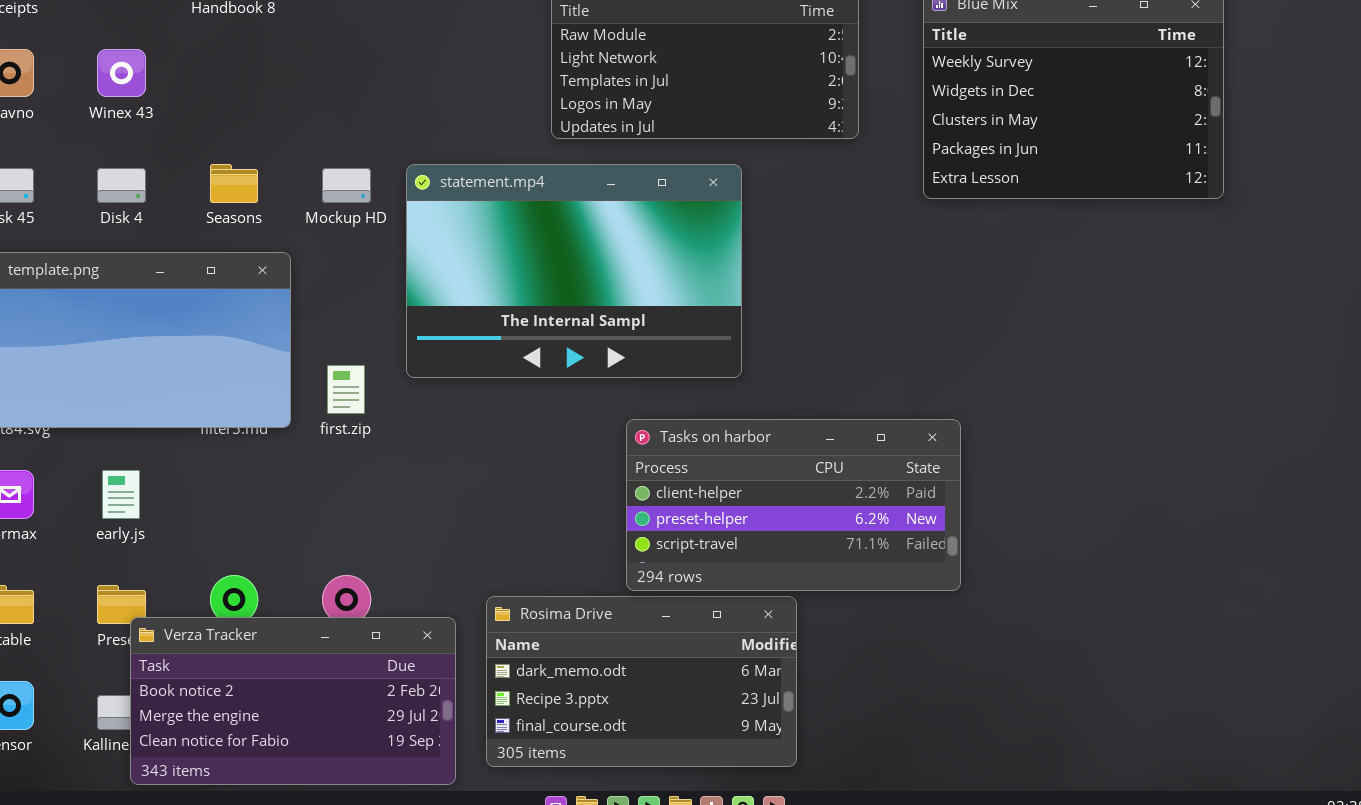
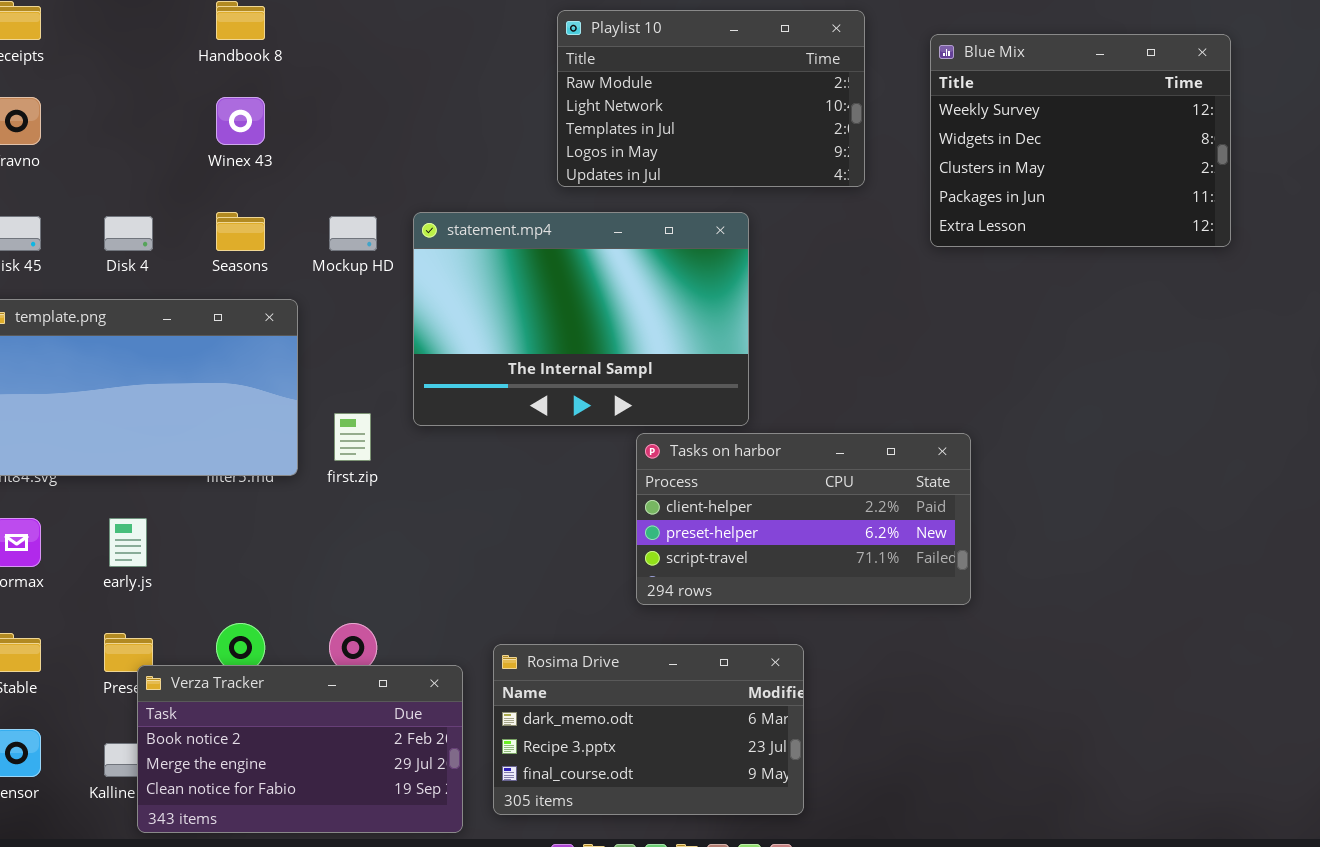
Winex 43: [97,49,146,97] -> [216,97,265,145], moved
Tasks on harbor: [626,419,961,591] -> [636,433,971,605], moved

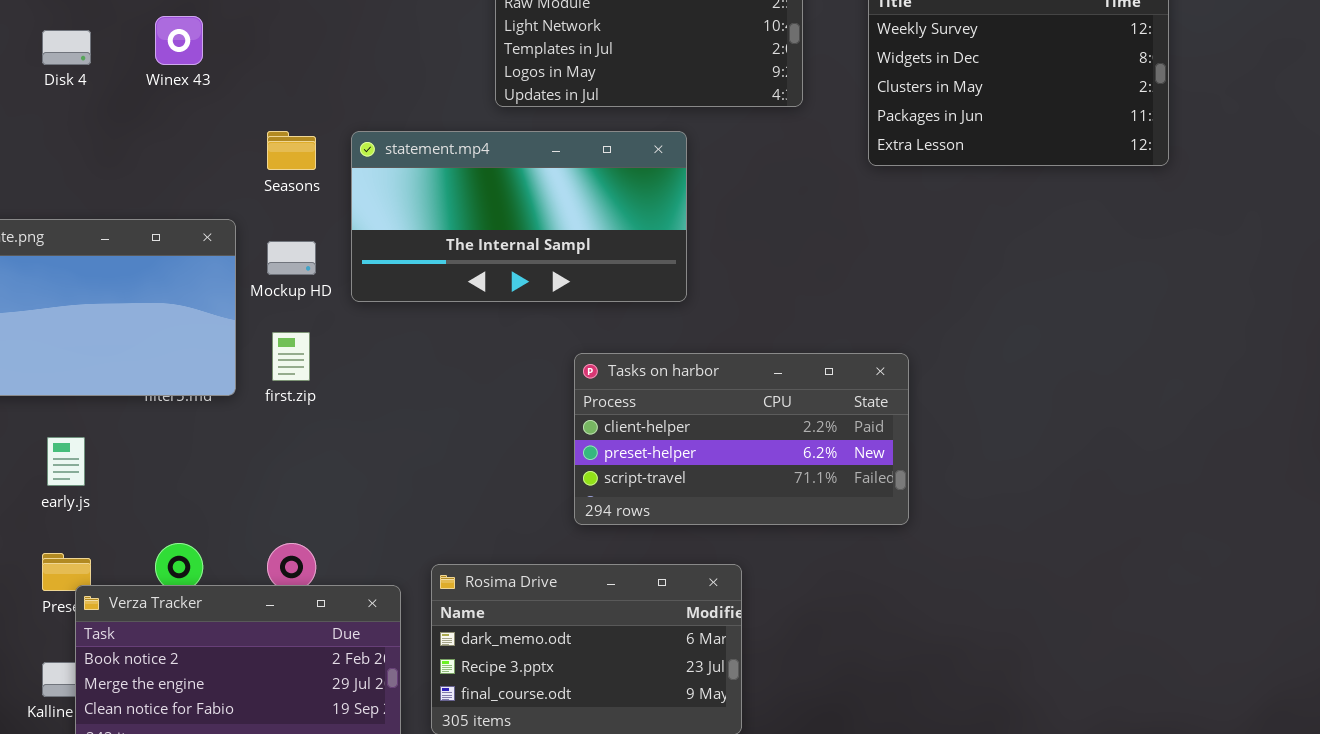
Seasons: [216,212,265,251] -> [267,131,316,170], moved
statement.mp4: [413,212,749,426] -> [351,131,687,302], resized
Disk 4: [104,216,153,251] -> [42,30,91,65], moved
Mockup HD: [329,216,377,251] -> [267,241,316,275], moved

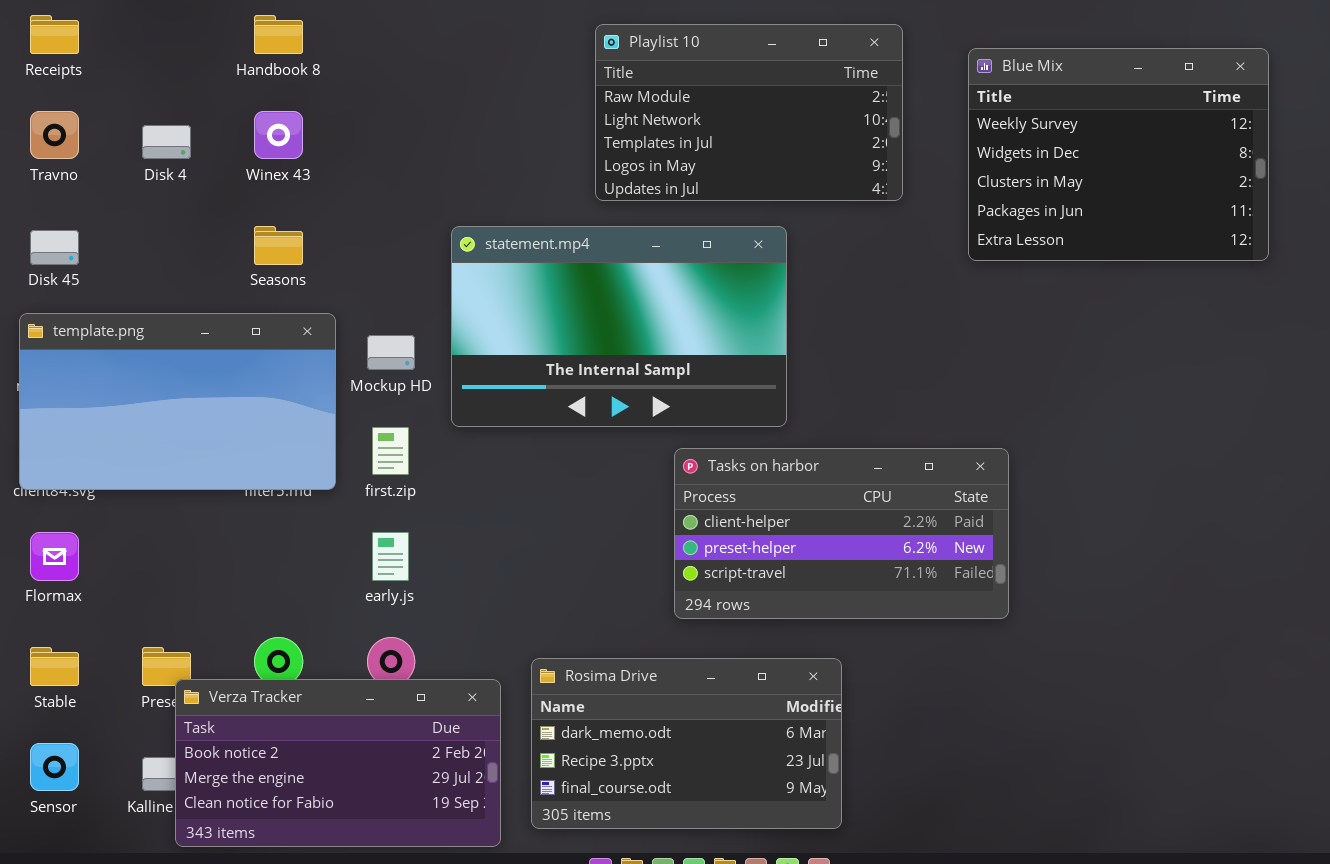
Seasons: [267,131,316,170] -> [254,226,303,265], moved
statement.mp4: [351,131,687,302] -> [451,226,787,427], resized
early.js: [47,437,85,486] -> [372,532,409,581], moved

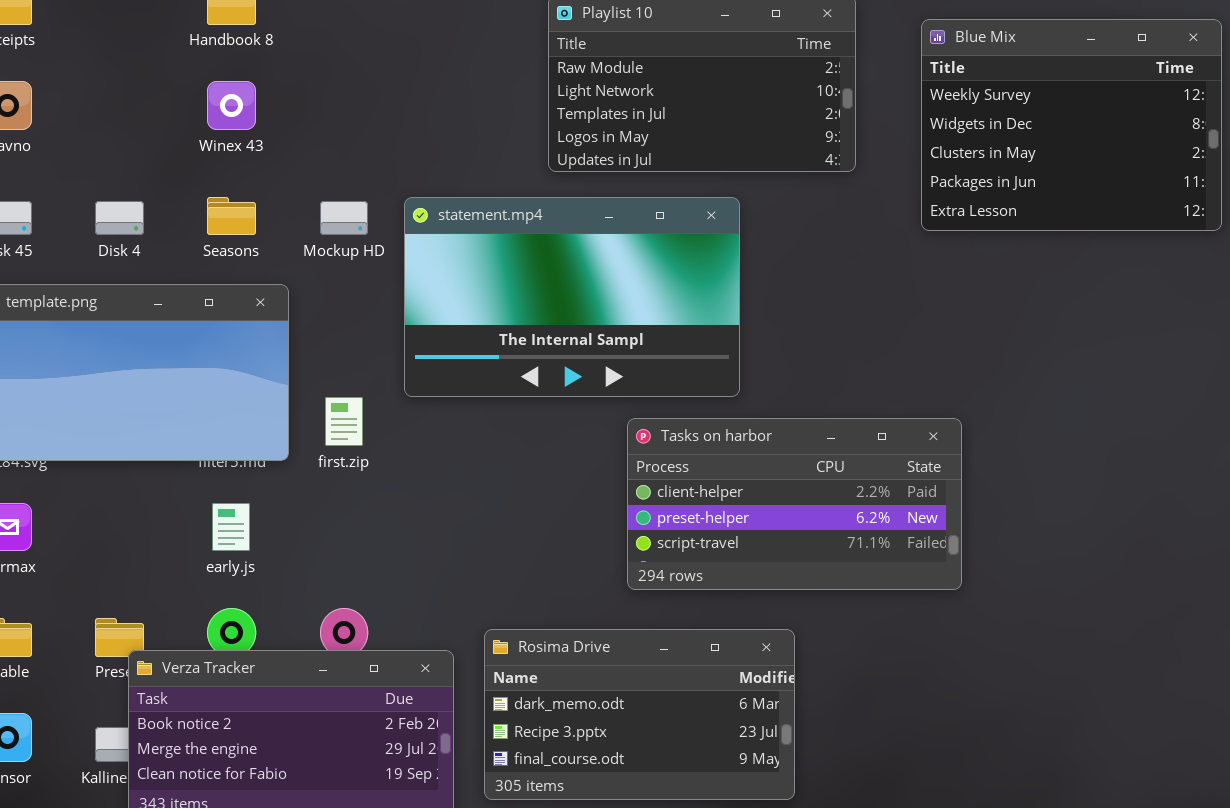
Disk 4: [142,125,191,159] -> [95,201,144,235], moved
Mockup HD: [367,335,415,370] -> [320,201,368,235], moved
early.js: [372,532,409,581] -> [212,503,250,551], moved

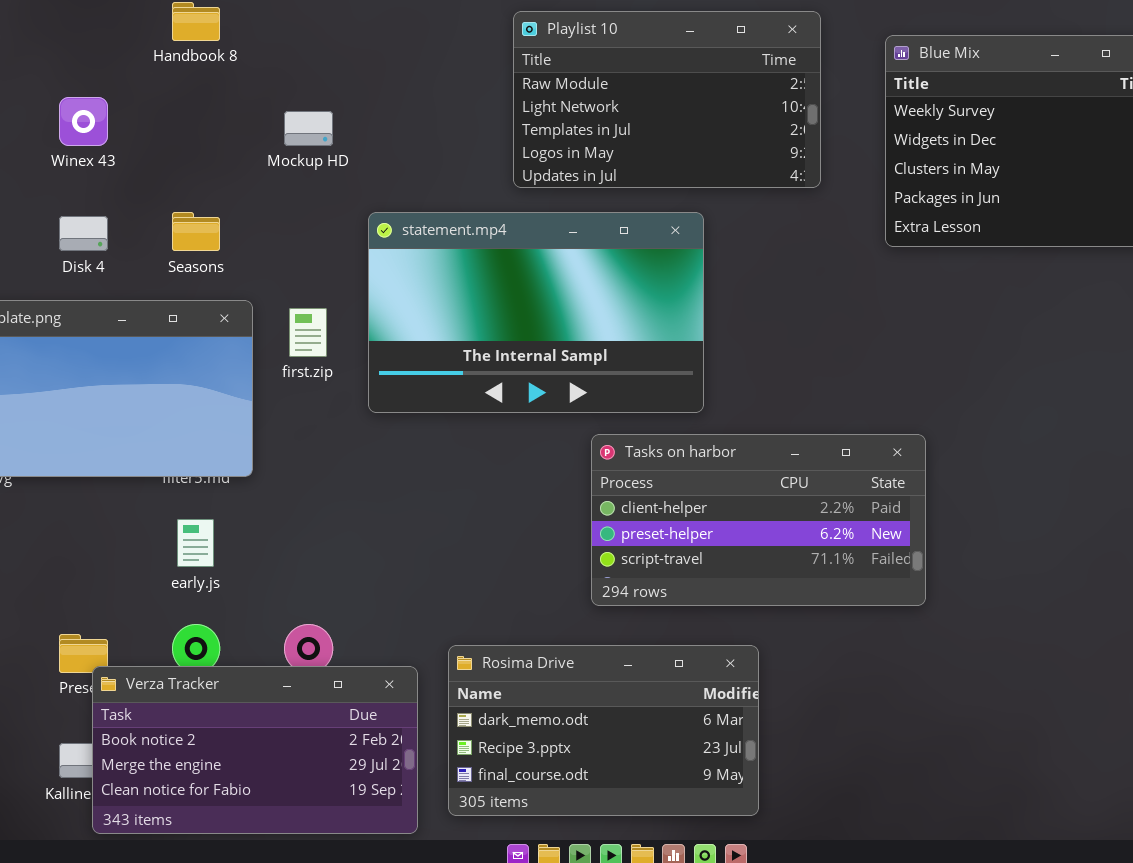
Winex 43: [207,81,256,130] -> [59,97,108,146], moved
Mockup HD: [320,201,368,235] -> [284,111,333,146], moved
first.zip: [325,397,363,446] -> [289,308,327,357], moved

